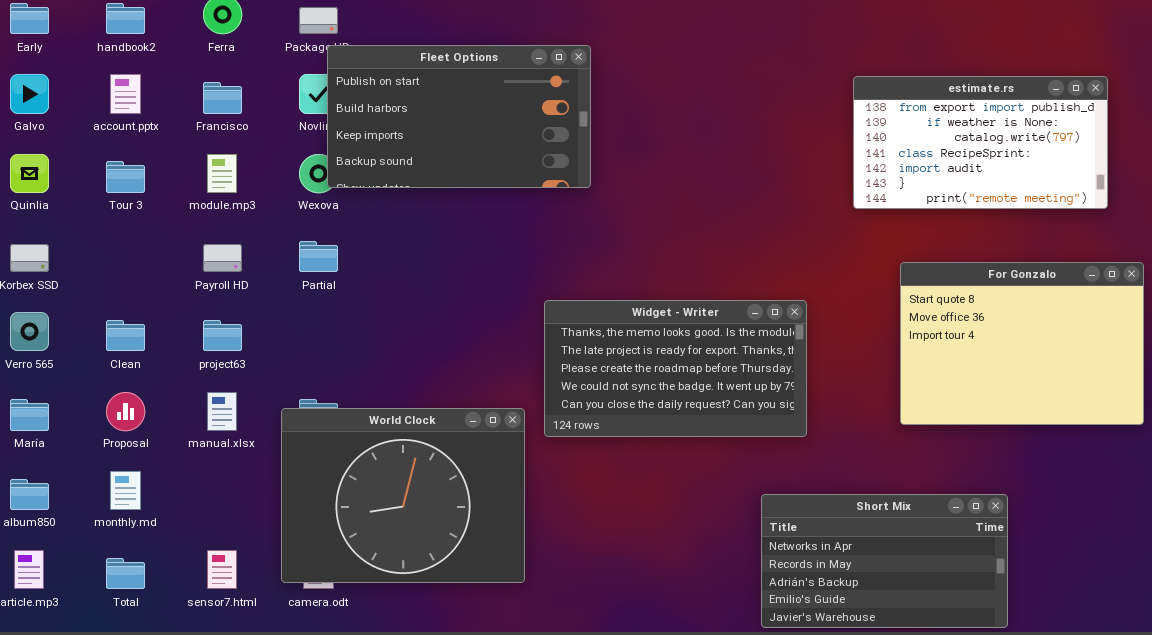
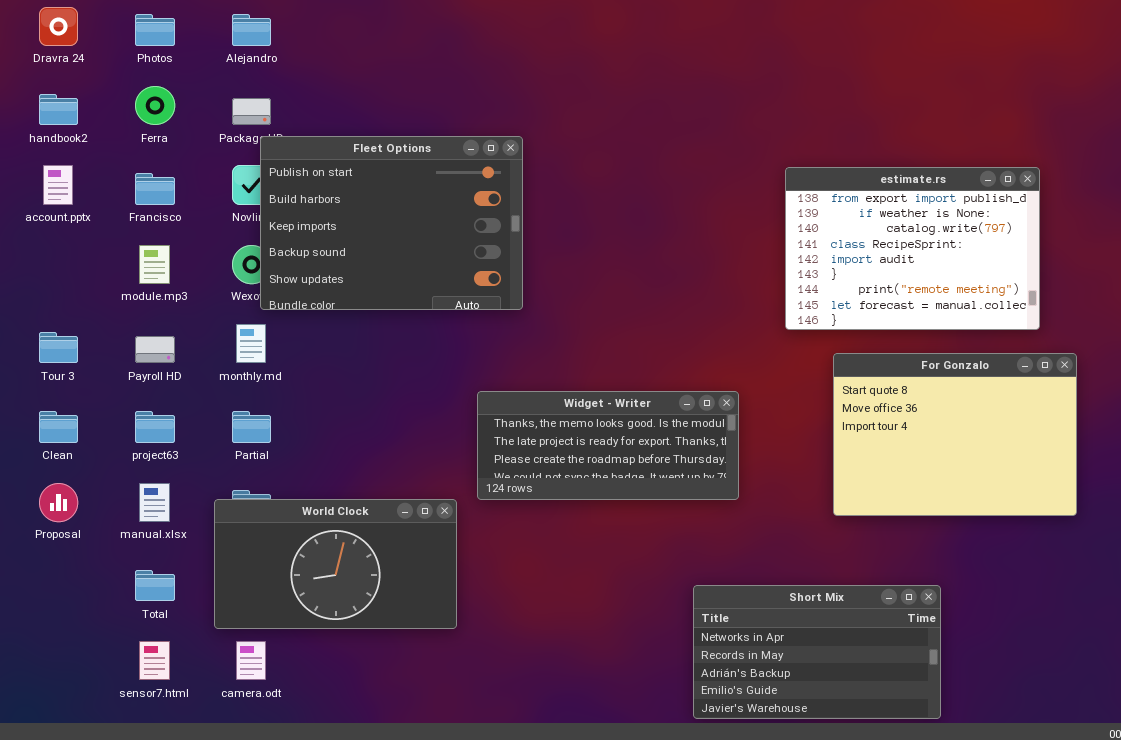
Fleet Options: [327,45,591,188] -> [260,136,523,310], resized
estimate.rs: [853,76,1108,209] -> [785,167,1040,330], resized
Tour 3: [106,161,145,193] -> [39,332,78,363], moved
Partial: [299,241,338,272] -> [232,411,271,443], moved
Widget - Writer: [544,300,807,437] -> [477,391,739,500], resized
World Clock: [281,408,525,583] -> [214,499,457,629], resized
monthly.md: [110,471,141,510] -> [236,324,266,363], moved
Total: [106,558,145,589] -> [135,570,175,601], moved

